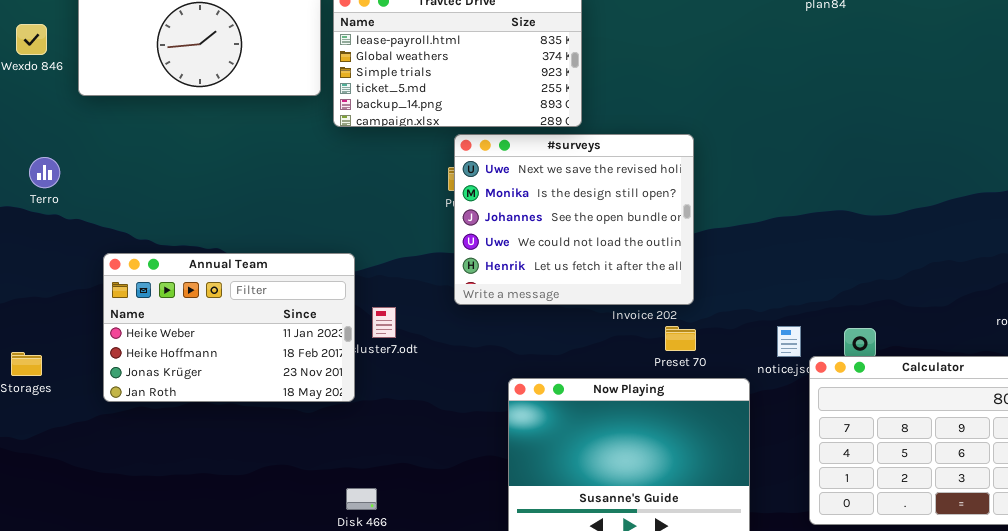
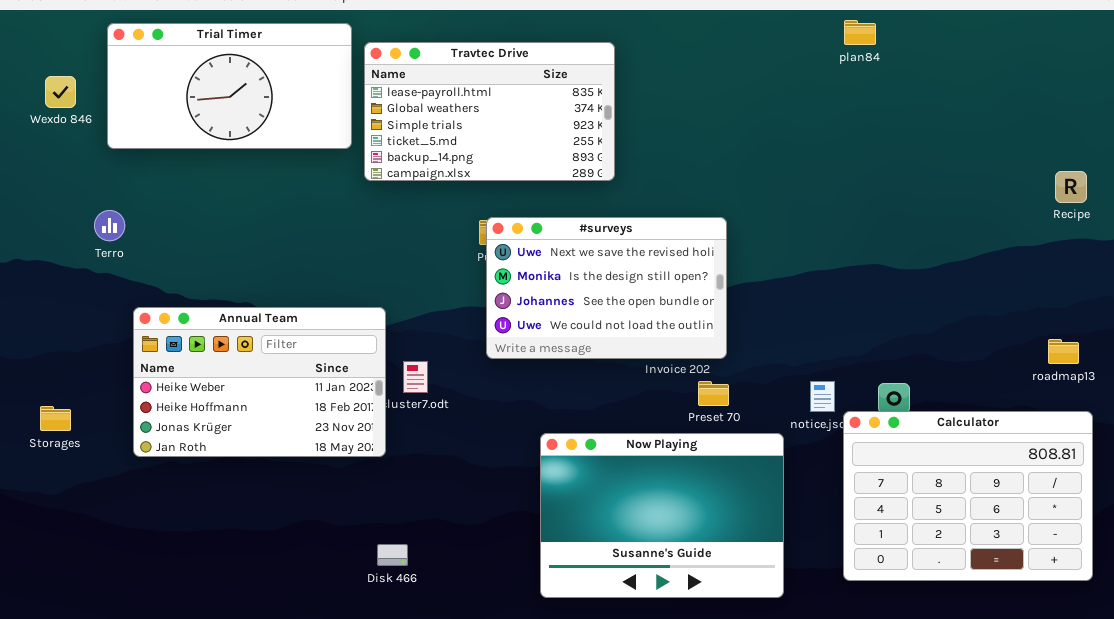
#surveys: [454,134,694,305] -> [486,217,727,359], resized
Terro: [29,157,60,188] -> [94,210,125,241], moved

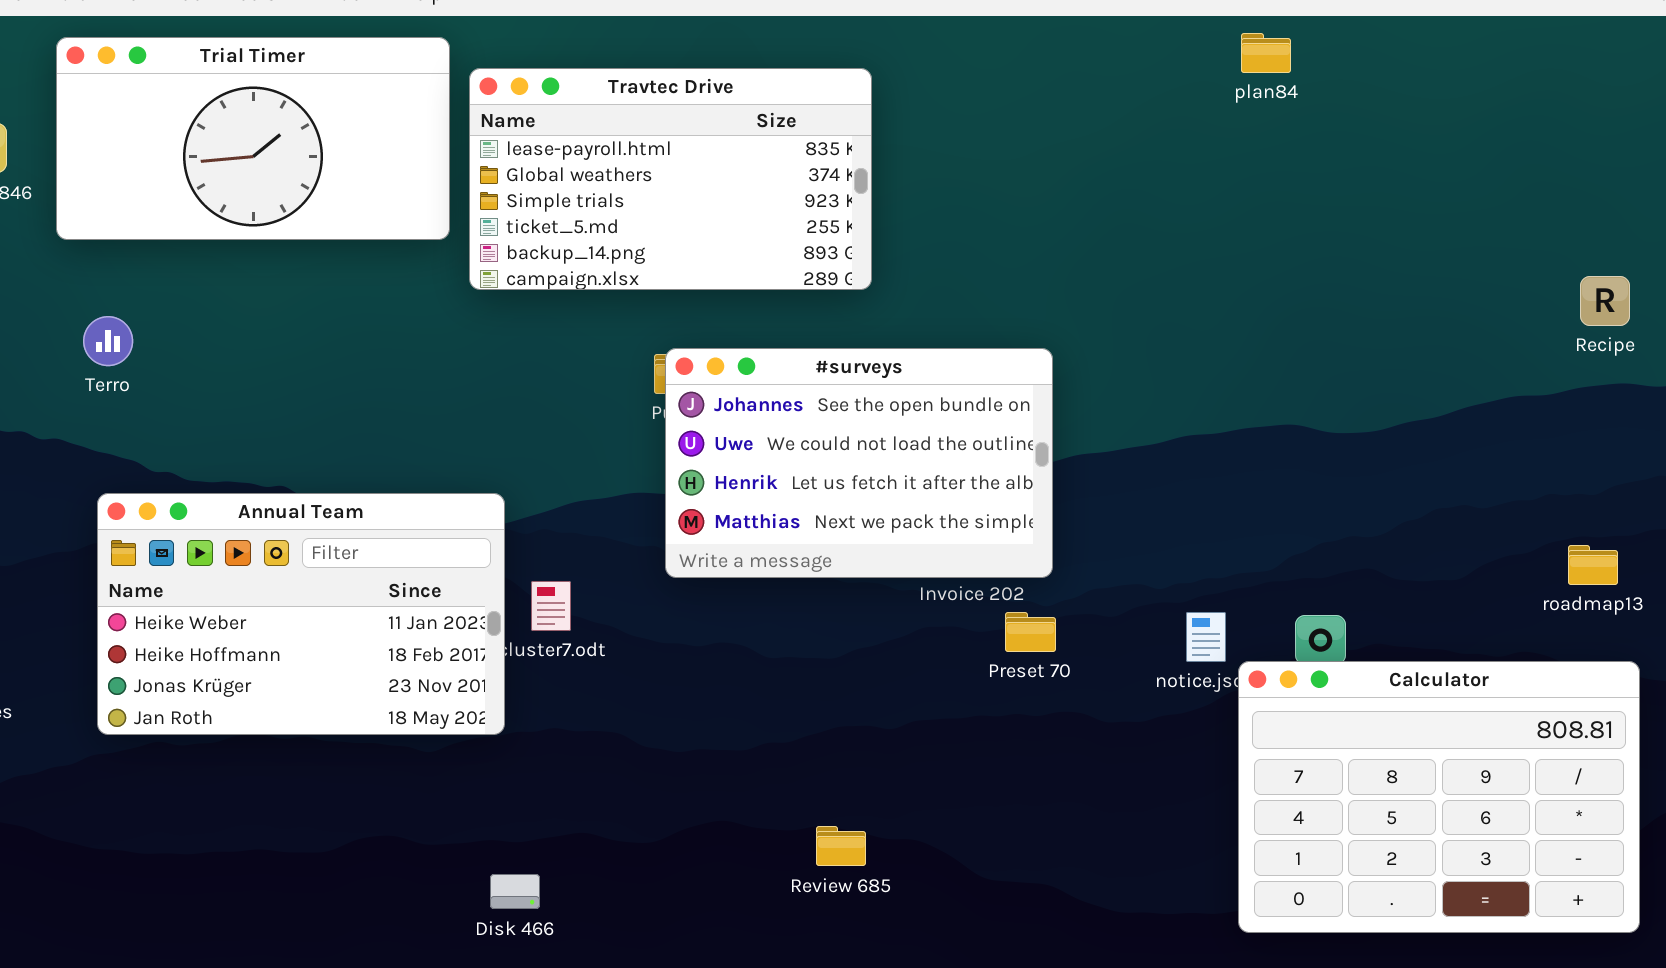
Terro: [94,210,125,241] -> [83,316,133,366], moved
#surveys: [486,217,727,359] -> [665,348,1053,578], scrolled down 2 rows
Now Playing: [540,433,784,598] -> none, closed

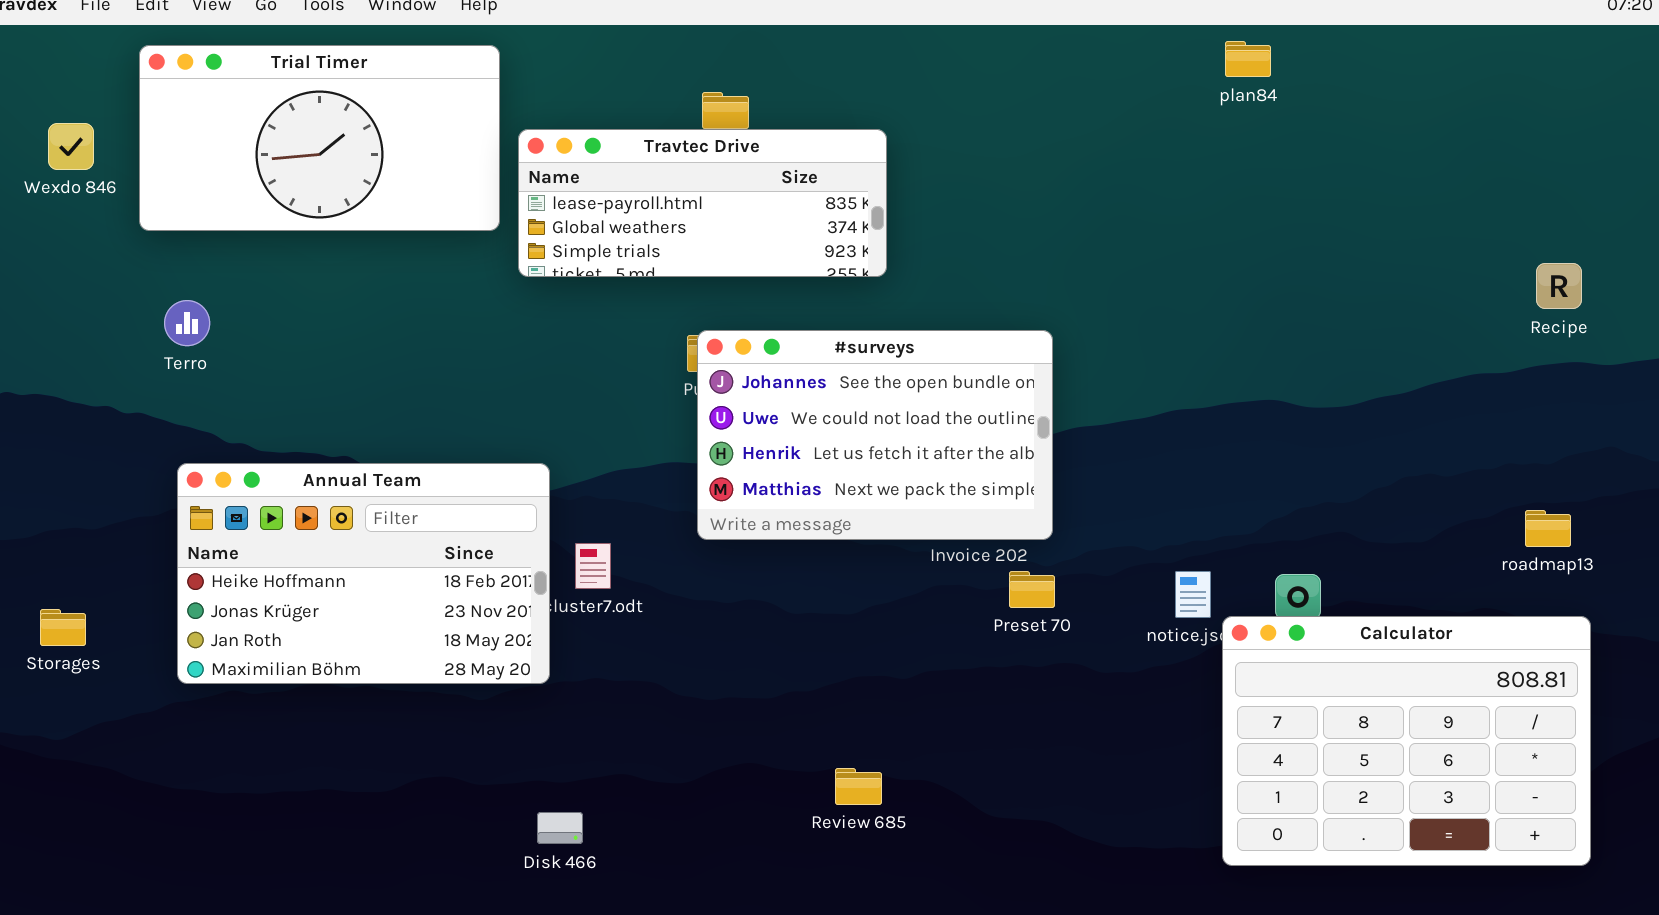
Travtec Drive: [469,68,872,290] -> [518,129,887,277], resized
Annual Team: [97,493,505,735] -> [177,463,550,684], scrolled down 1 row

